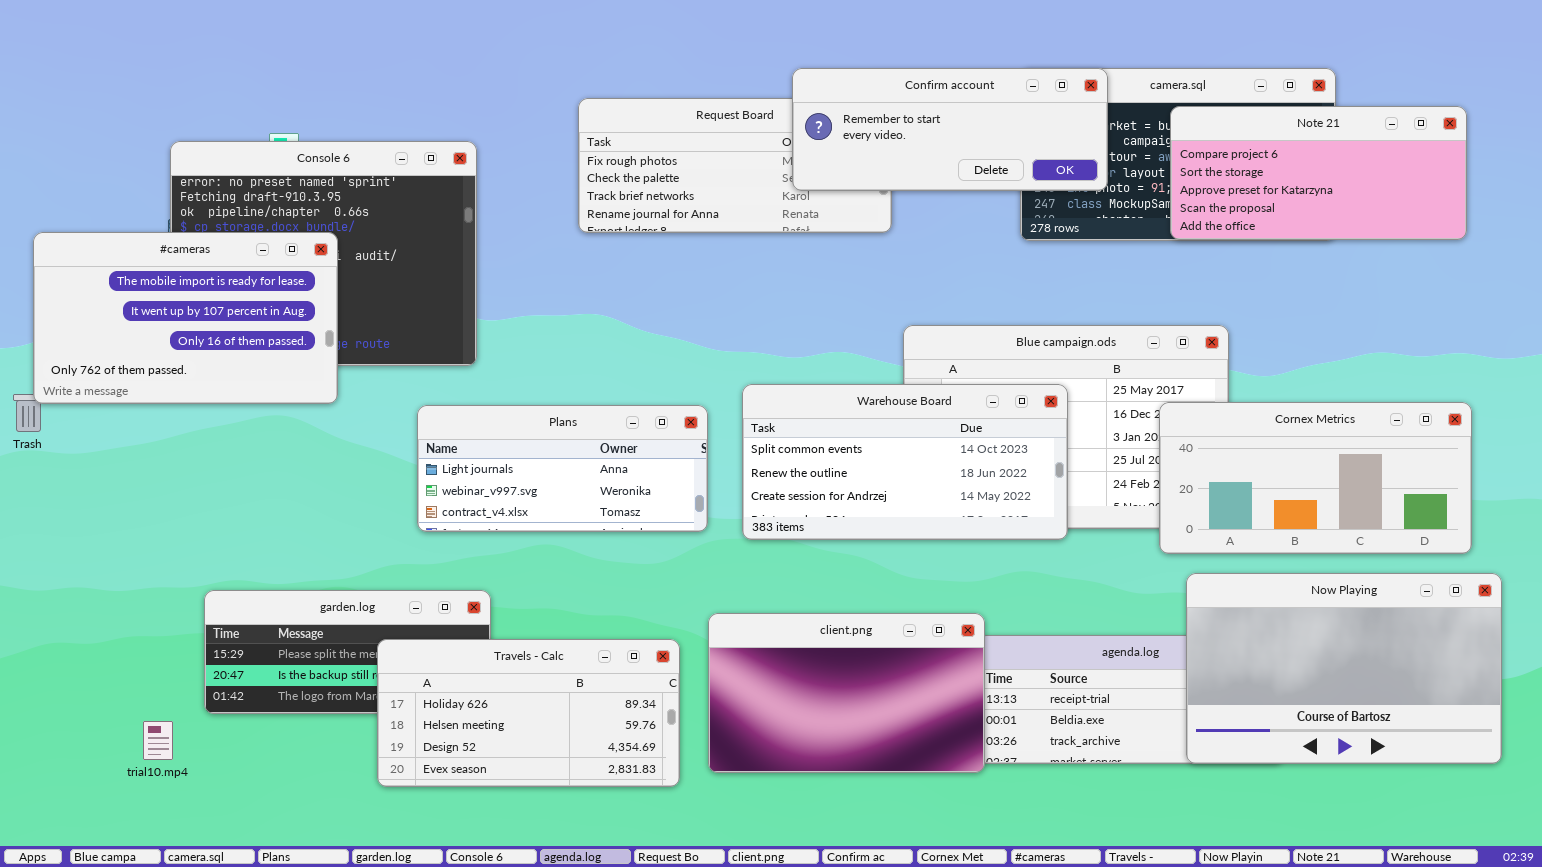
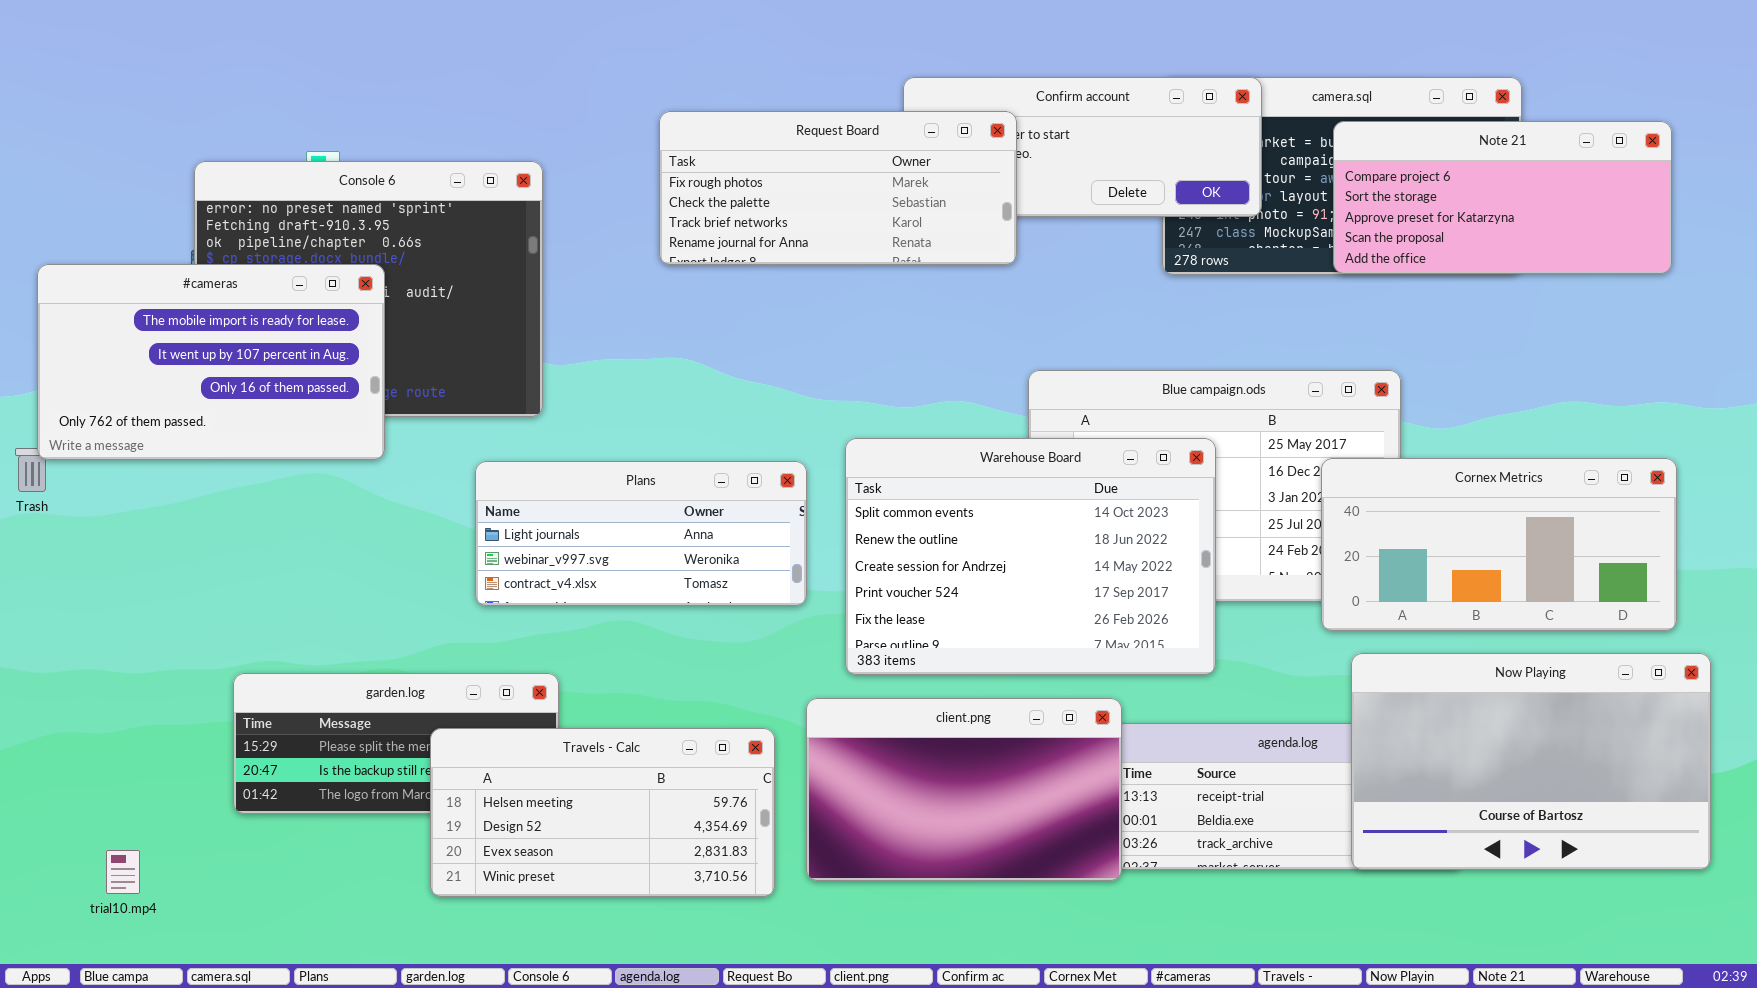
Request Board: [578,98,892,233] -> [659,111,1017,265], raised
Warehouse Board: [742,384,1068,540] -> [845,438,1216,675], resized
Travels - Calc: [377,639,680,787] -> [430,728,775,897], scrolled down 1 row
trial10.mp4: [143,721,173,760] -> [106,850,140,894], moved

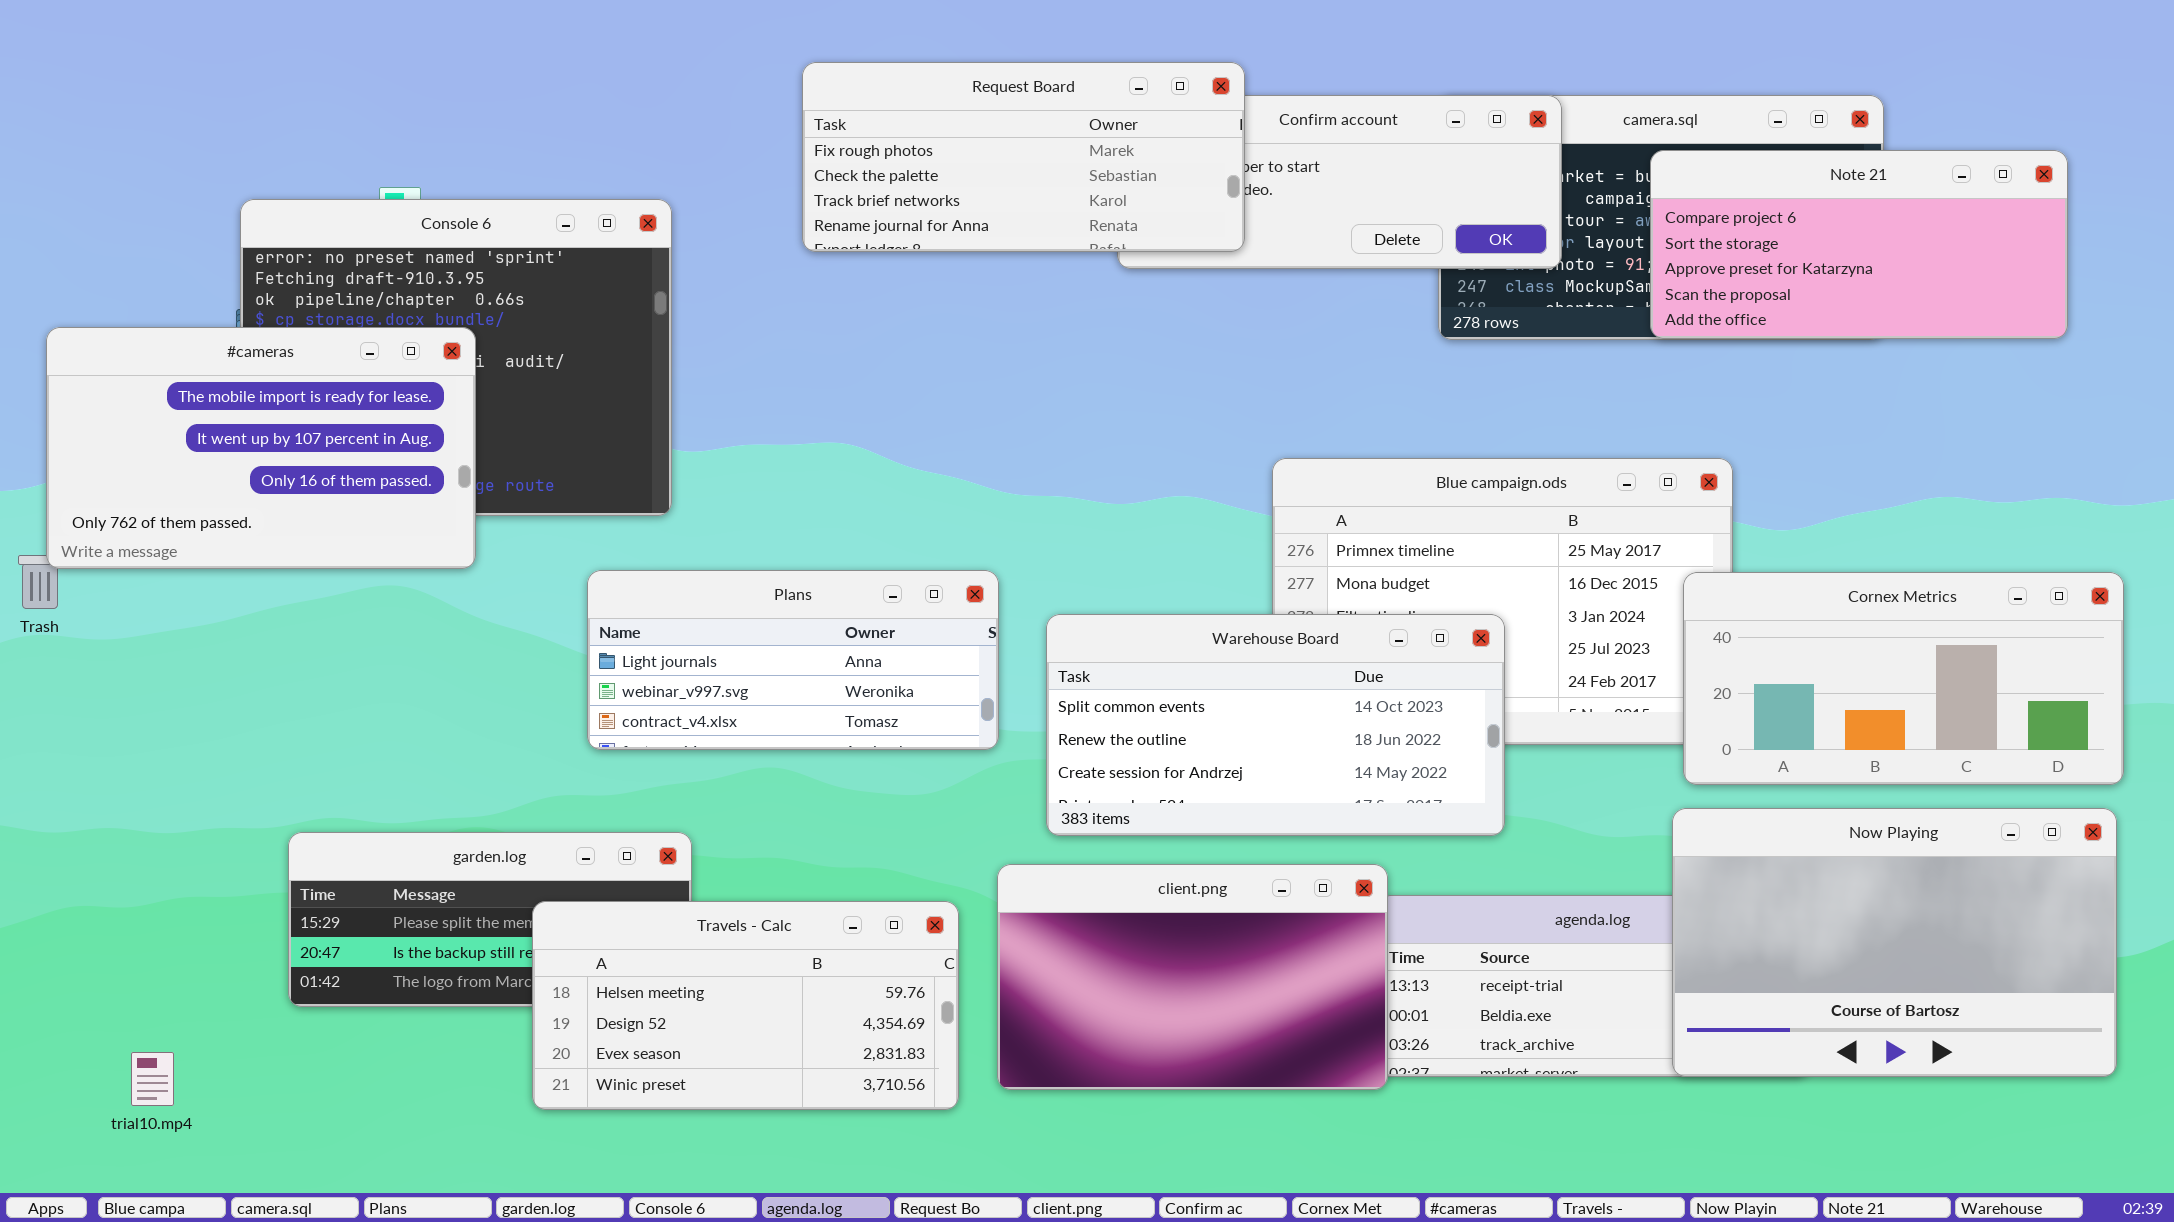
Request Board: [659,111,1017,265] -> [802,62,1245,252], moved
Warehouse Board: [845,438,1216,675] -> [1046,614,1505,836], resized
Cornex Metrics: [1321,458,1677,631] -> [1683,572,2124,785], moved

